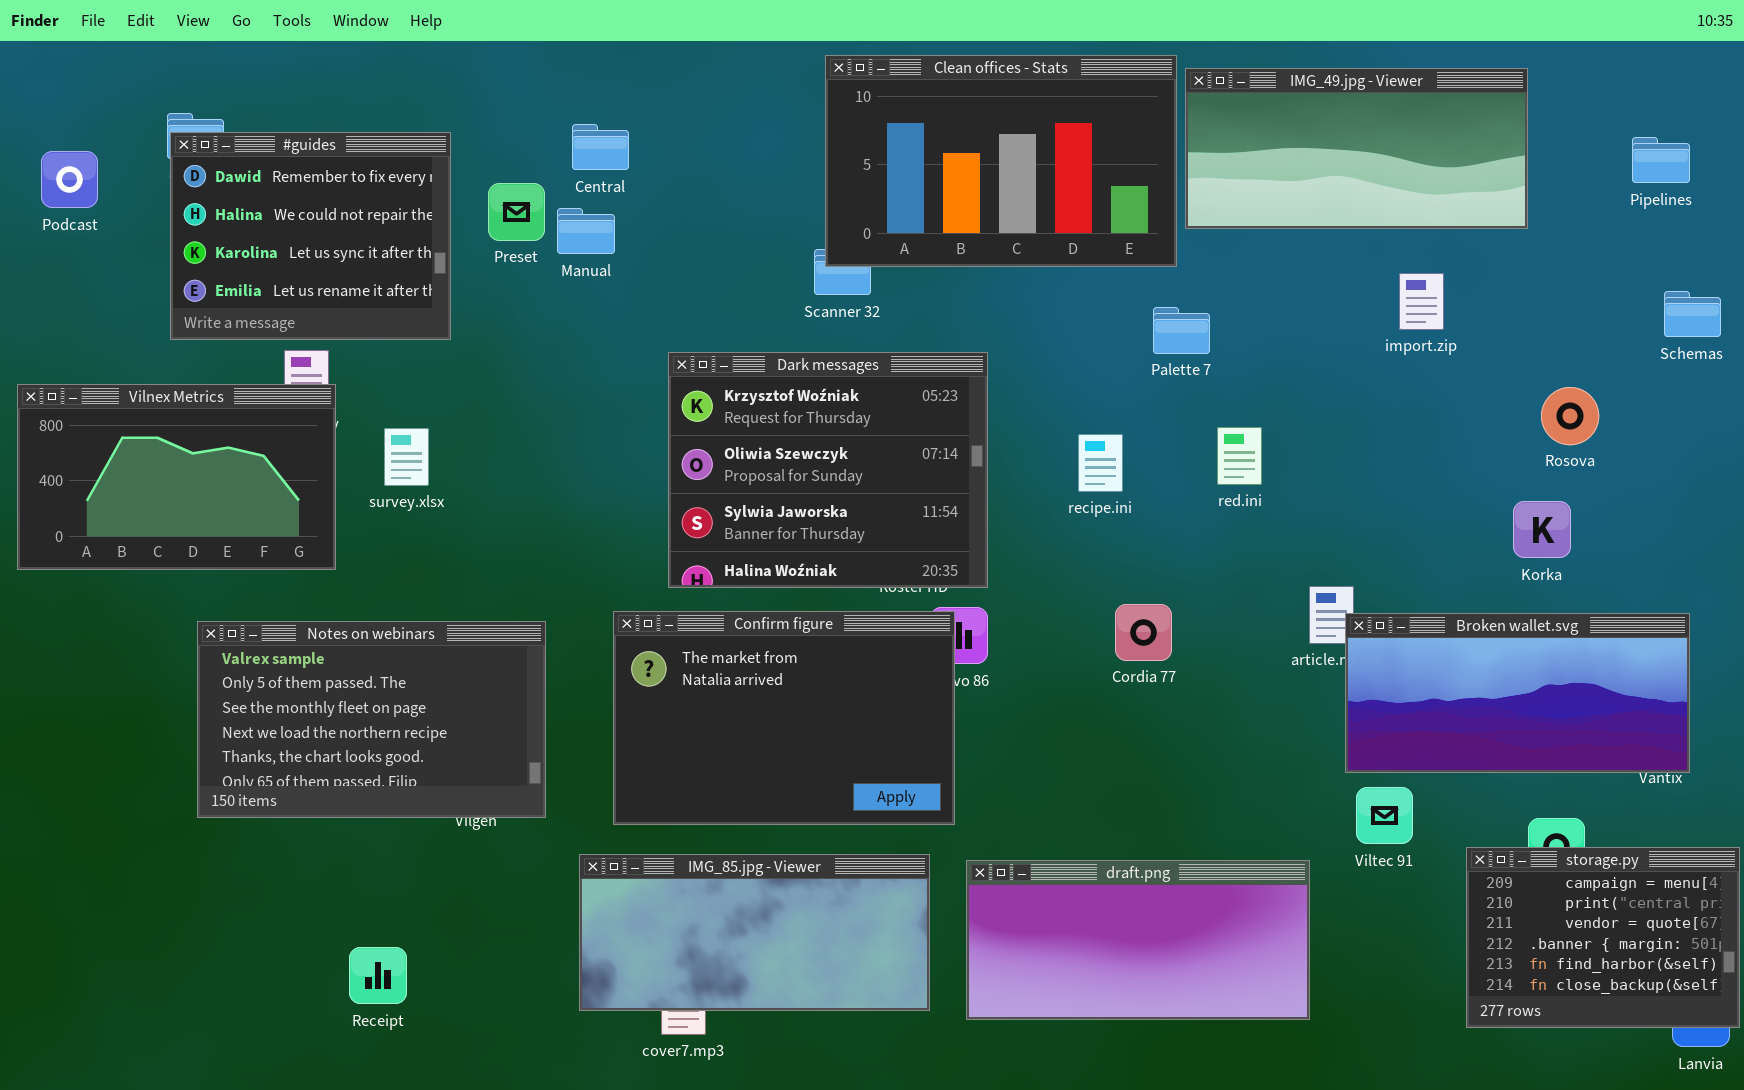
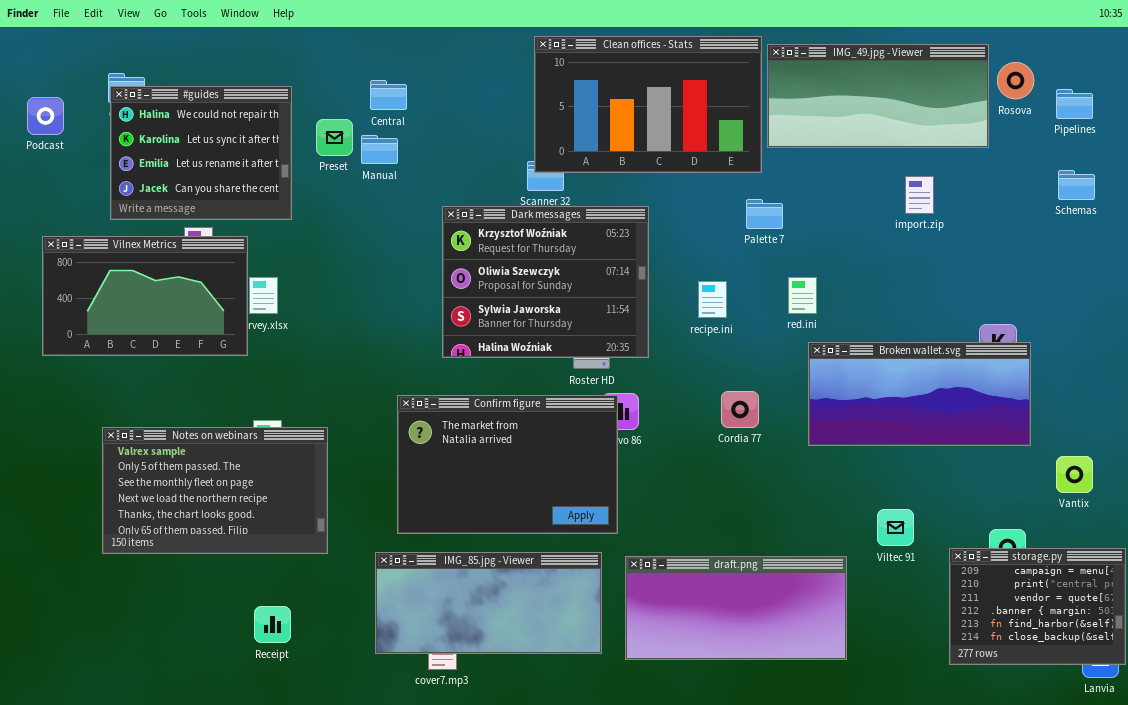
#guides: [170,132,451,340] -> [110,86,292,220], scrolled down 1 row
Schemas: [1664,291,1721,337] -> [1058,170,1095,200], moved
Dark messages: [668,352,988,588] -> [442,206,649,358], moved
Vilnex Metrics: [17,384,336,570] -> [42,236,248,356], moved
Rosova: [1541,387,1599,445] -> [997,62,1034,99], moved
Broken wallet.svg: [1345,613,1690,773] -> [808,342,1031,446], moved
Notes on webinars: [197,621,546,818] -> [102,427,328,554], moved
Receipt: [349,947,407,1004] -> [254,606,291,643], moved

